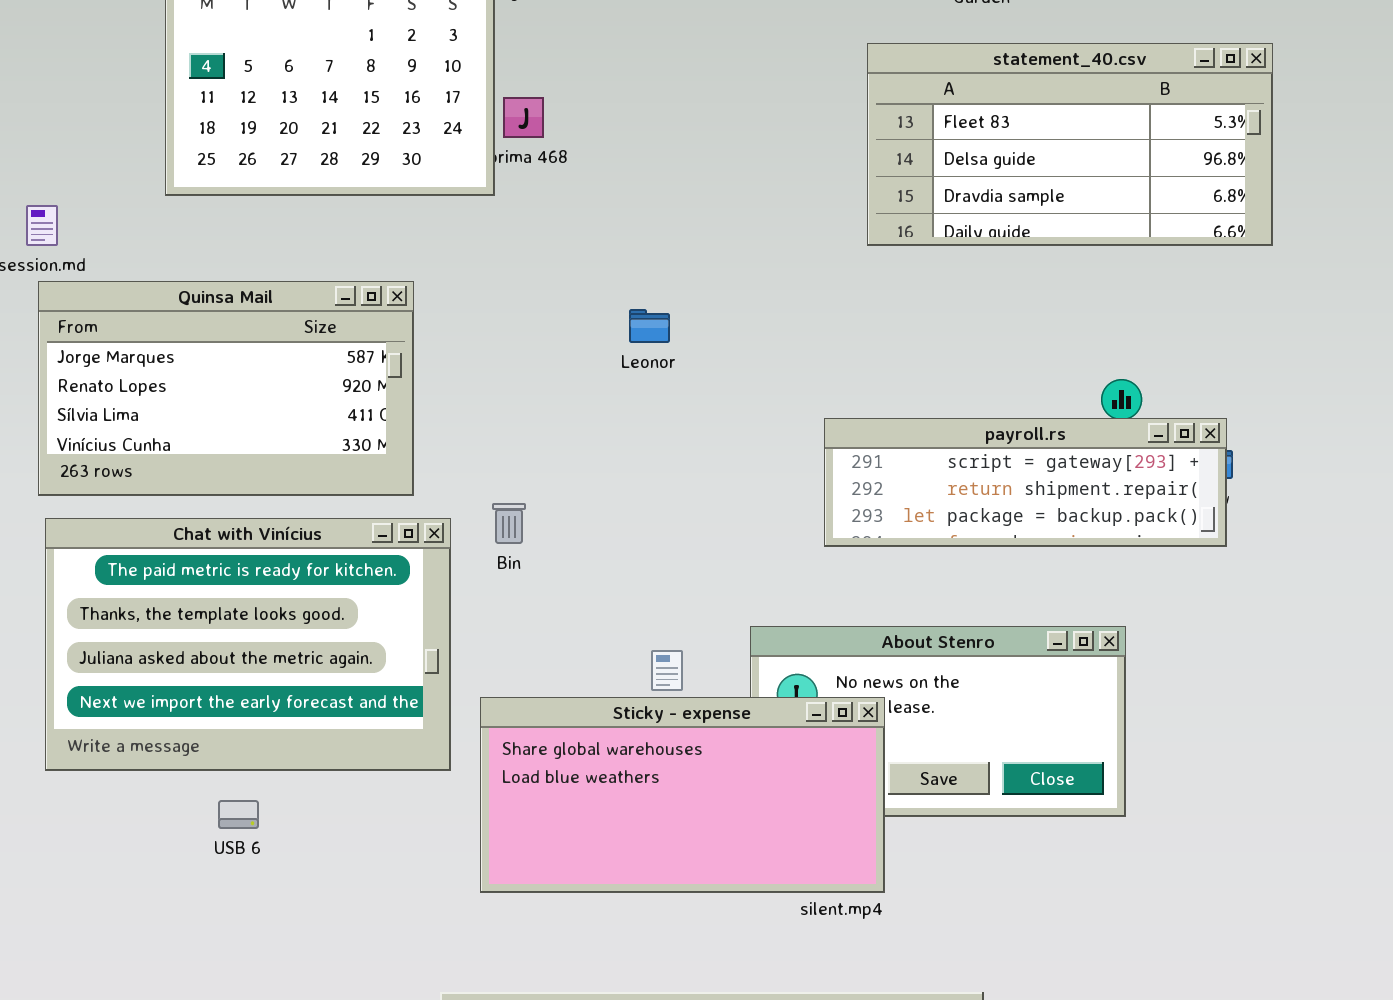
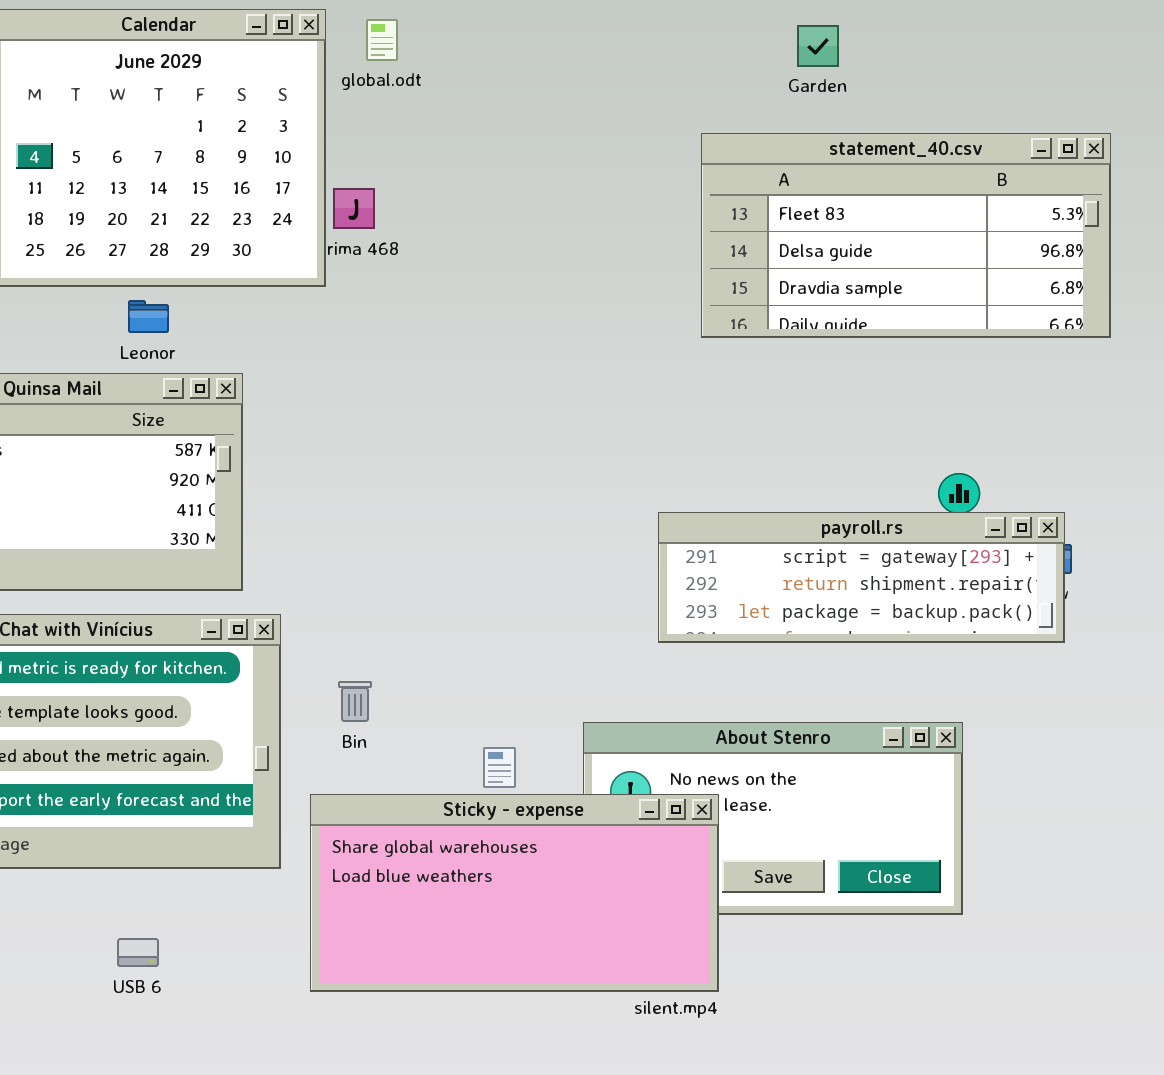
Leonor: [629,309,670,343] -> [128,300,169,333], moved
Bin: [492,503,526,544] -> [338,681,372,722], moved
USB 6: [218,800,259,829] -> [117,938,159,967], moved

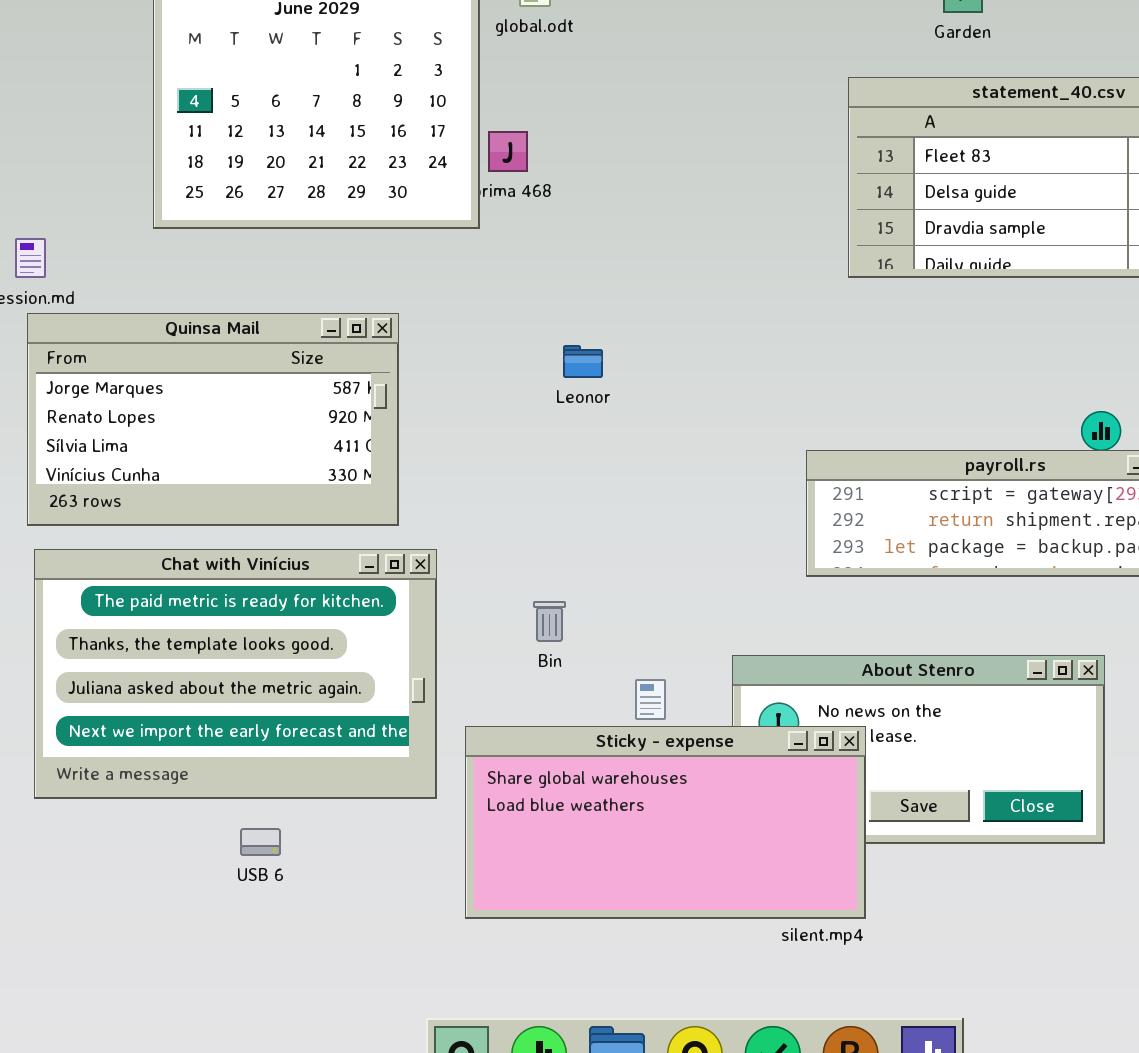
Leonor: [128,300,169,333] -> [563,345,603,378], moved
Bin: [338,681,372,722] -> [533,601,566,642], moved
USB 6: [117,938,159,967] -> [240,828,281,856], moved

